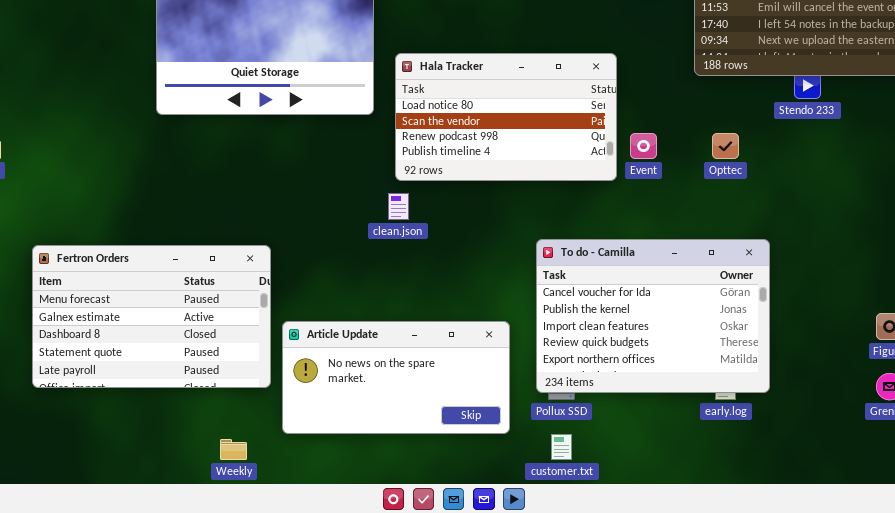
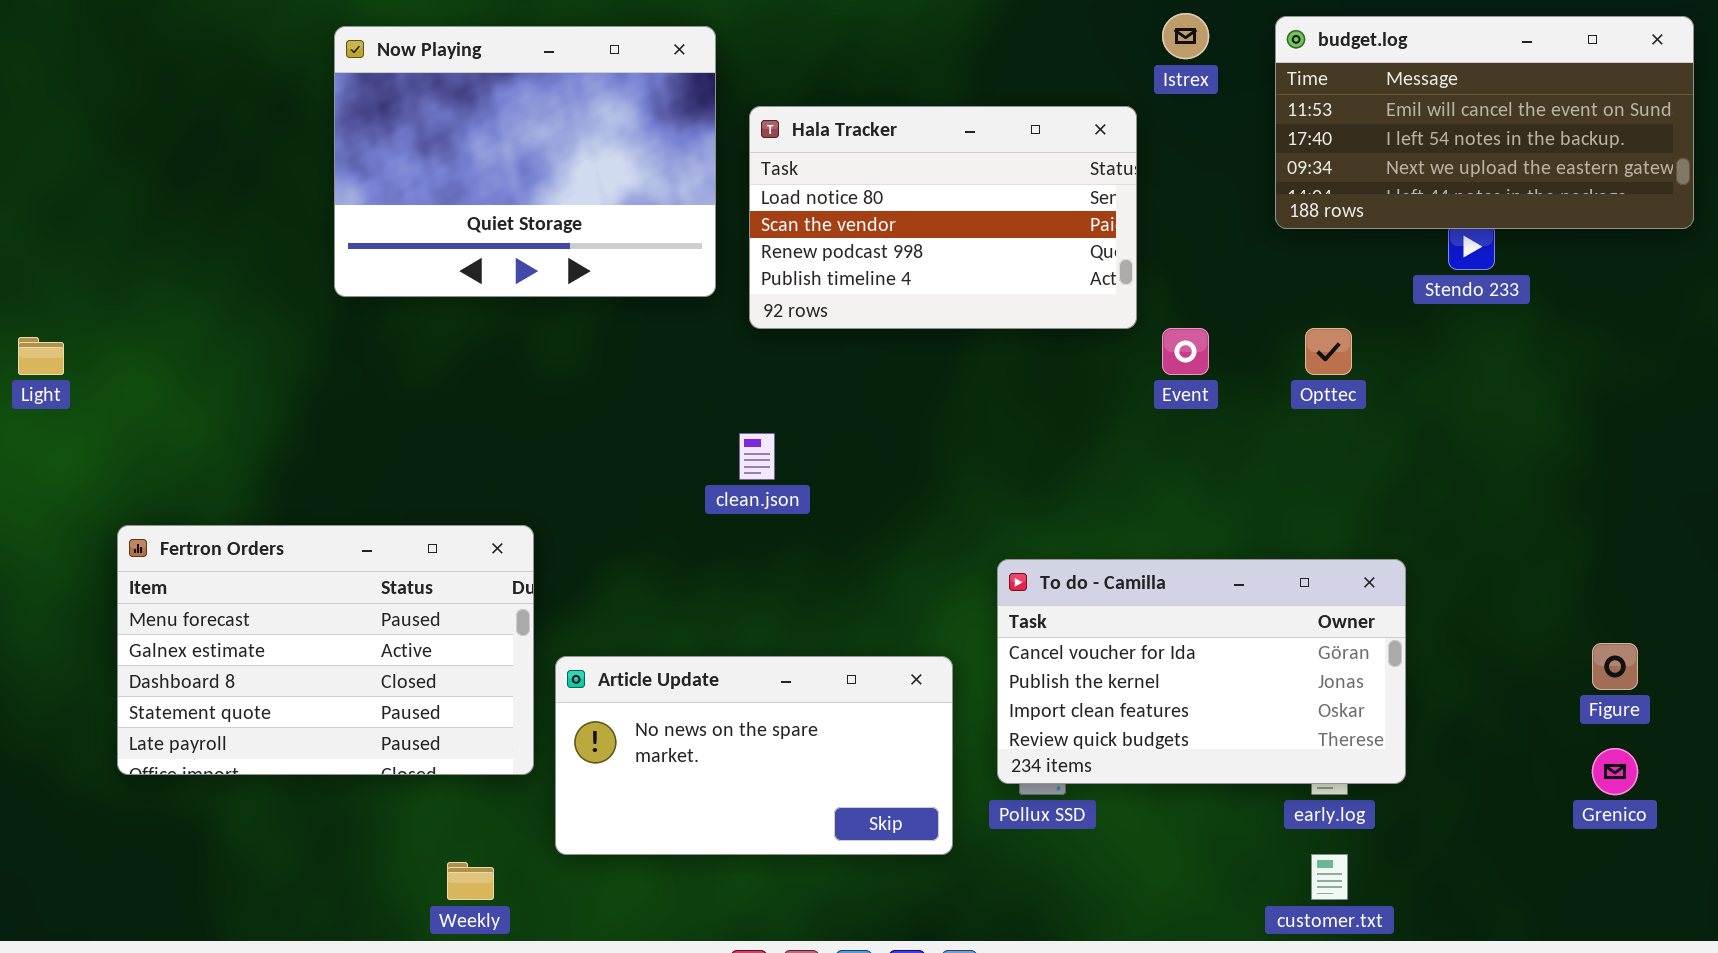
Hala Tracker: [395,53,617,181] -> [749,106,1137,329], moved
To do - Camilla: [536,239,770,393] -> [997,559,1406,784], resized
customer.txt: [551,434,572,460] -> [1311,854,1348,900], moved

